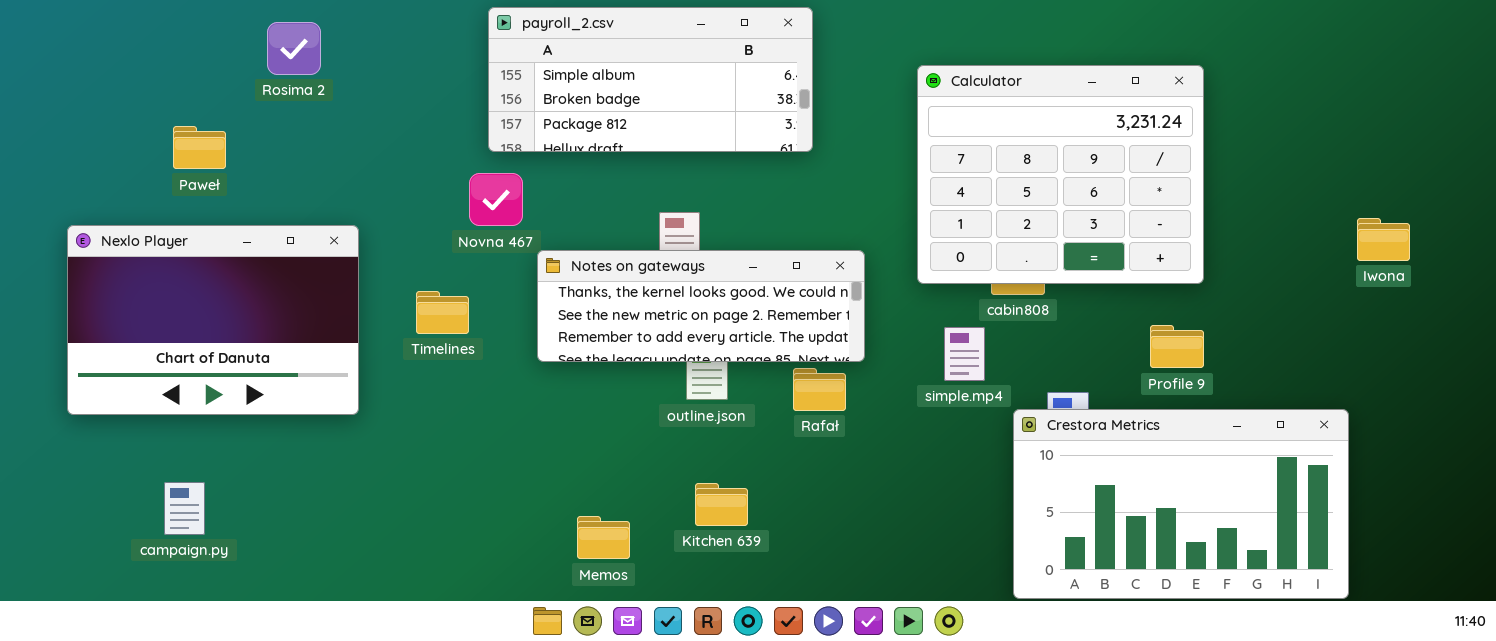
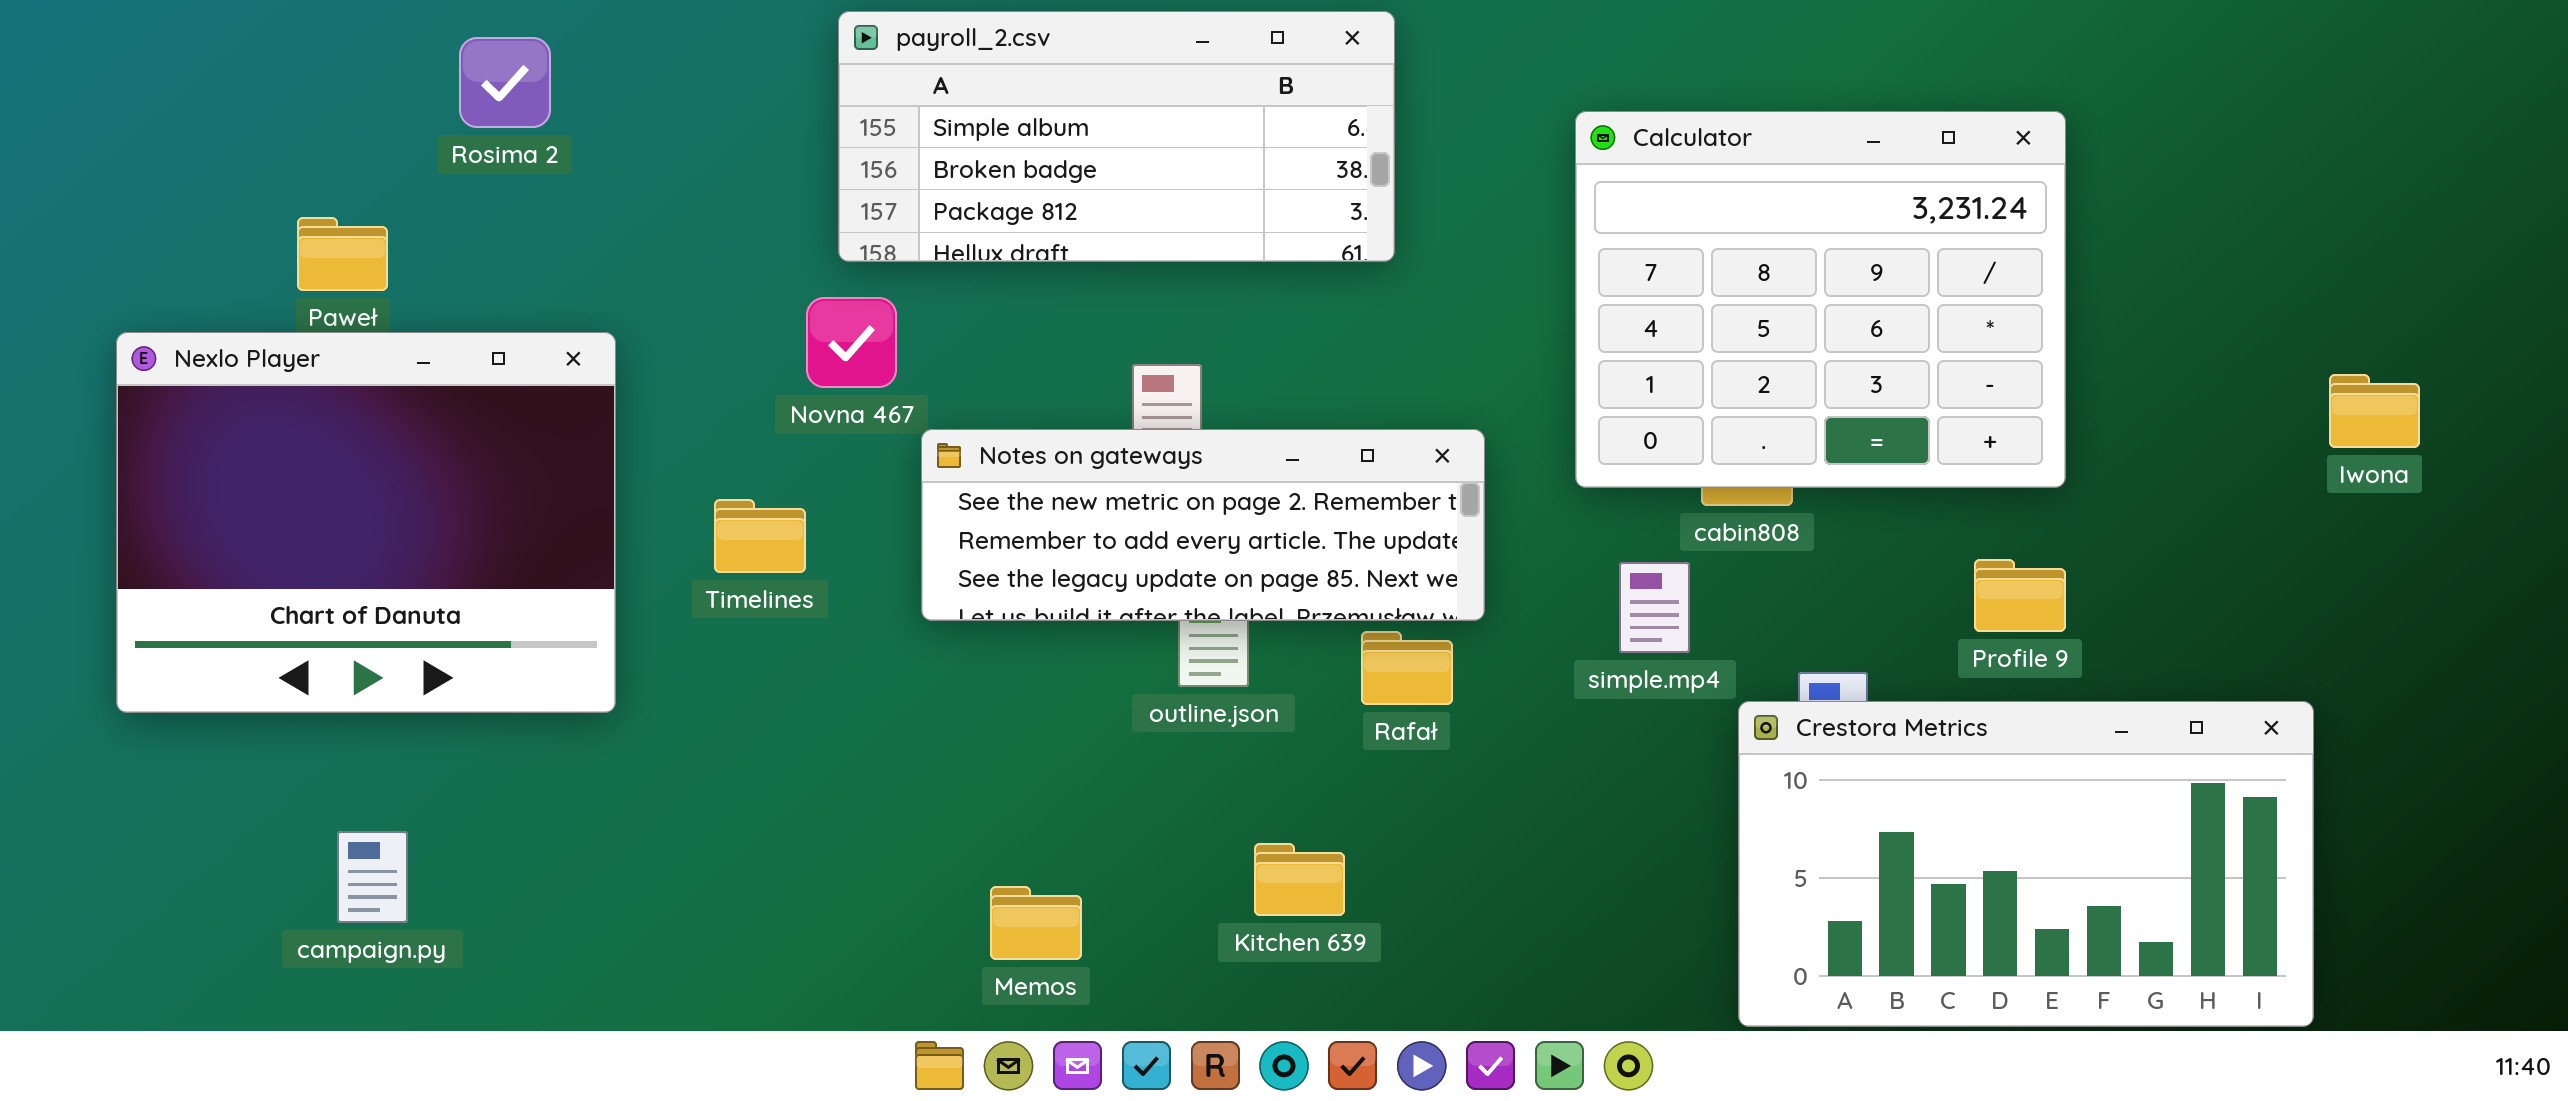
Nexlo Player: [67,225,359,415] -> [116,332,616,713], resized
Notes on gateways: [537,250,865,362] -> [921,429,1485,621], scrolled down 1 row
campaign.py: [164,482,205,535] -> [337,831,408,923], moved
Kitchen 639: [695,483,748,526] -> [1254,843,1345,916], moved

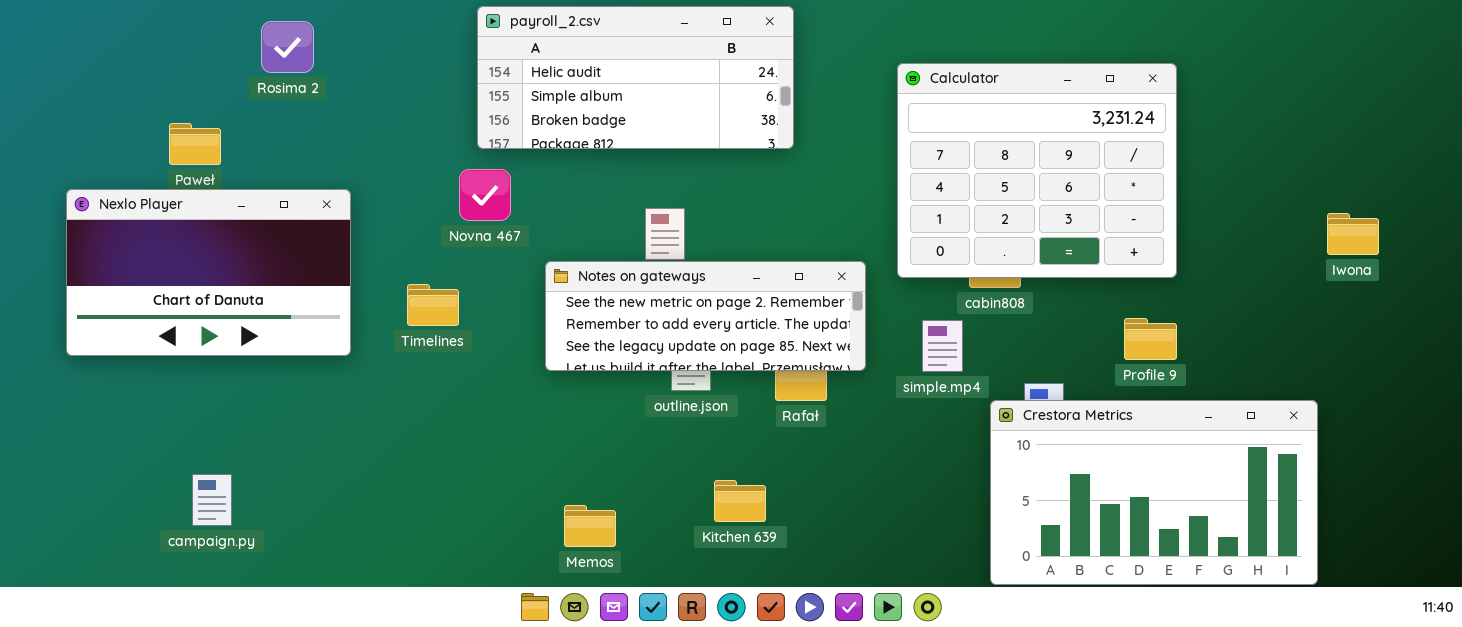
payroll_2.csv: [838,11,1395,262] -> [477,6,794,149], scrolled up 1 row
Nexlo Player: [116,332,616,713] -> [66,189,351,356], resized
Notes on gateways: [921,429,1485,621] -> [545,261,866,371], moved

